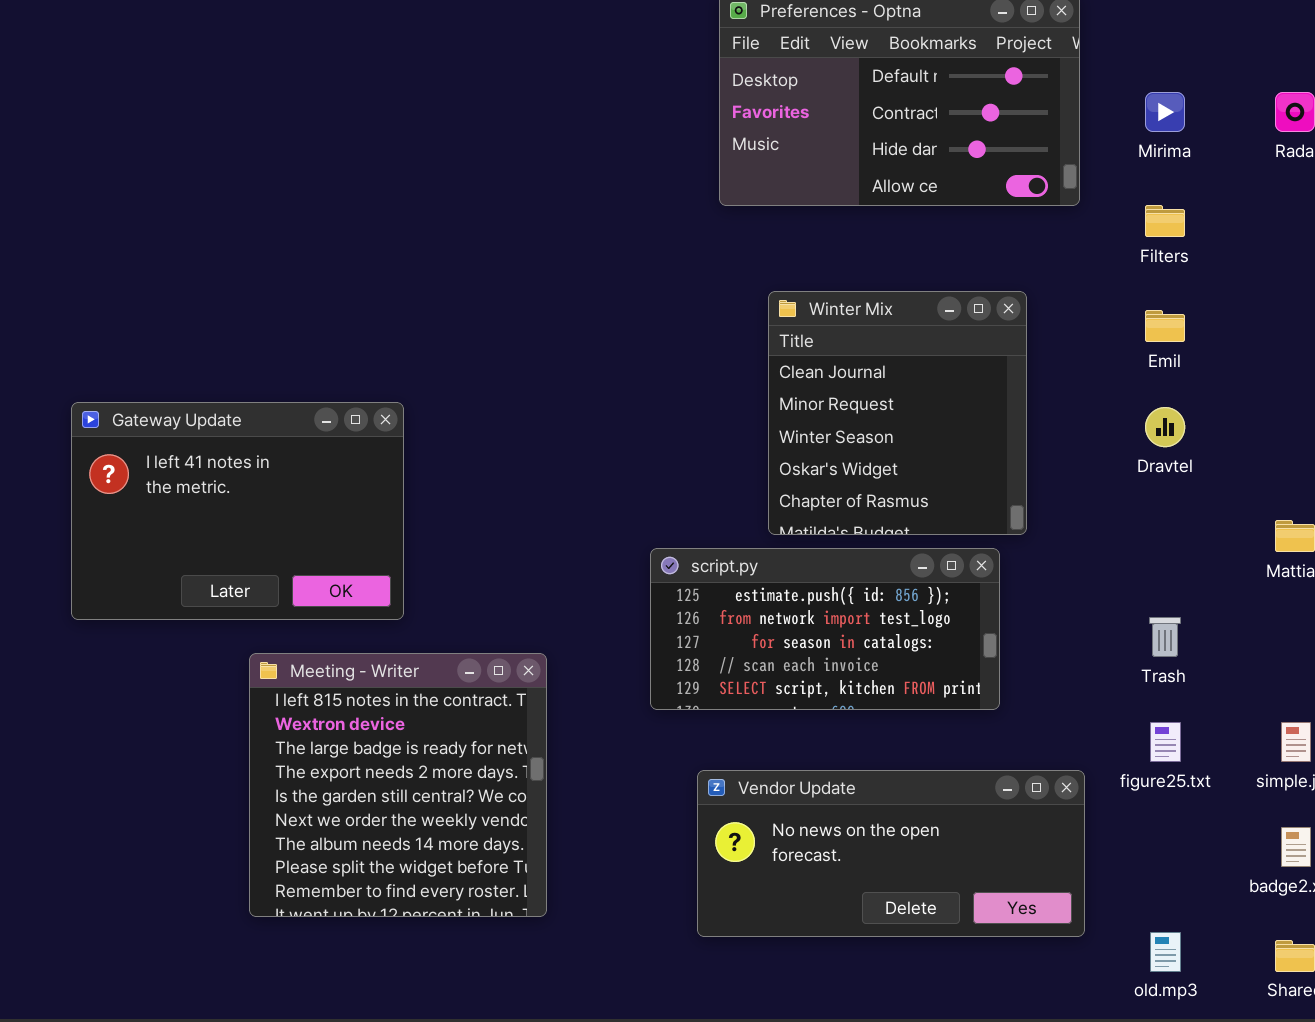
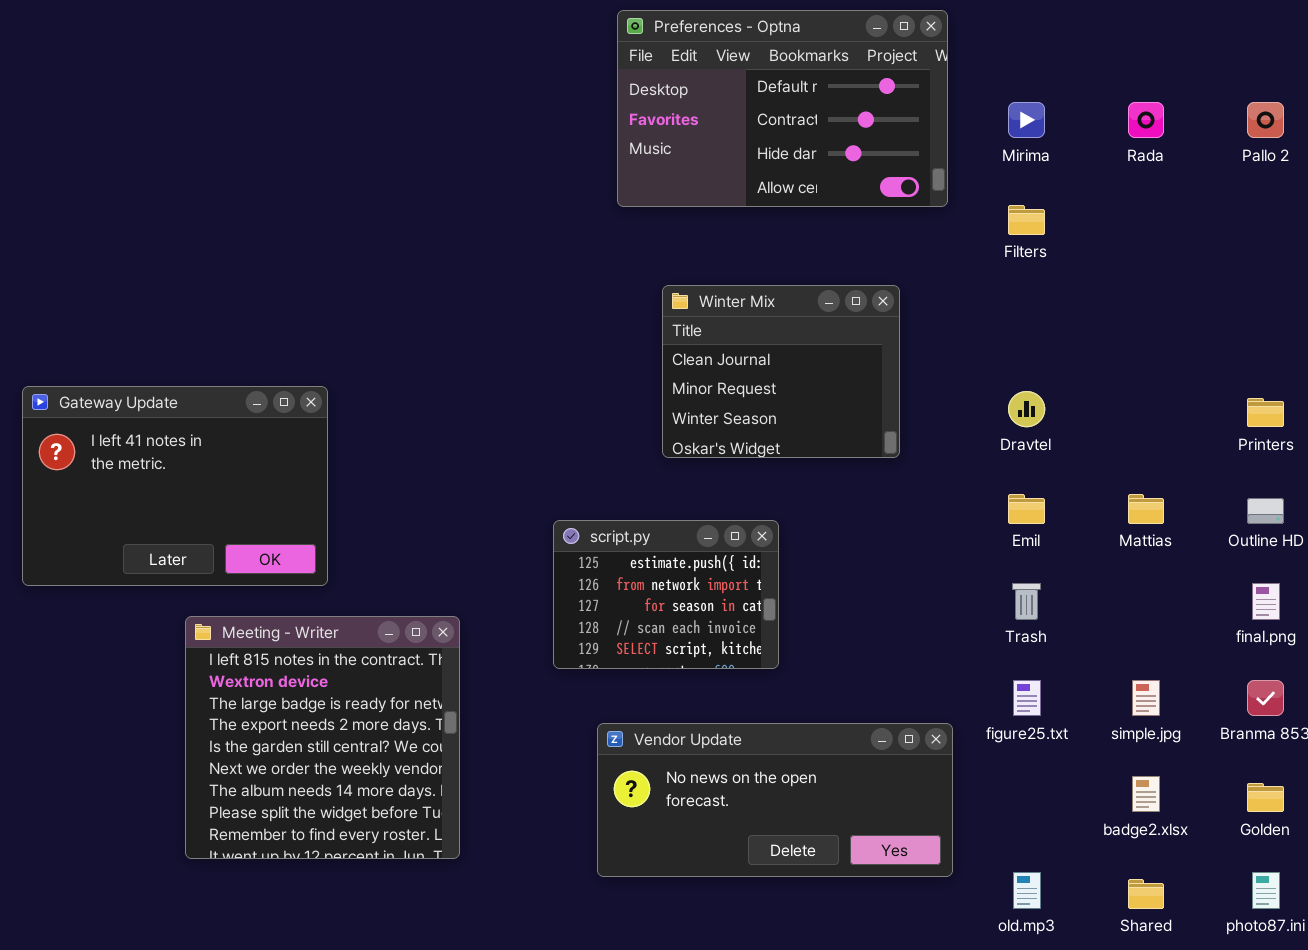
Winter Mix: [768,291,1027,535] -> [662,285,900,458], resized
Emil: [1145,310,1185,342] -> [1008,494,1045,524], moved
script.py: [650,548,1000,710] -> [553,520,779,669], resized

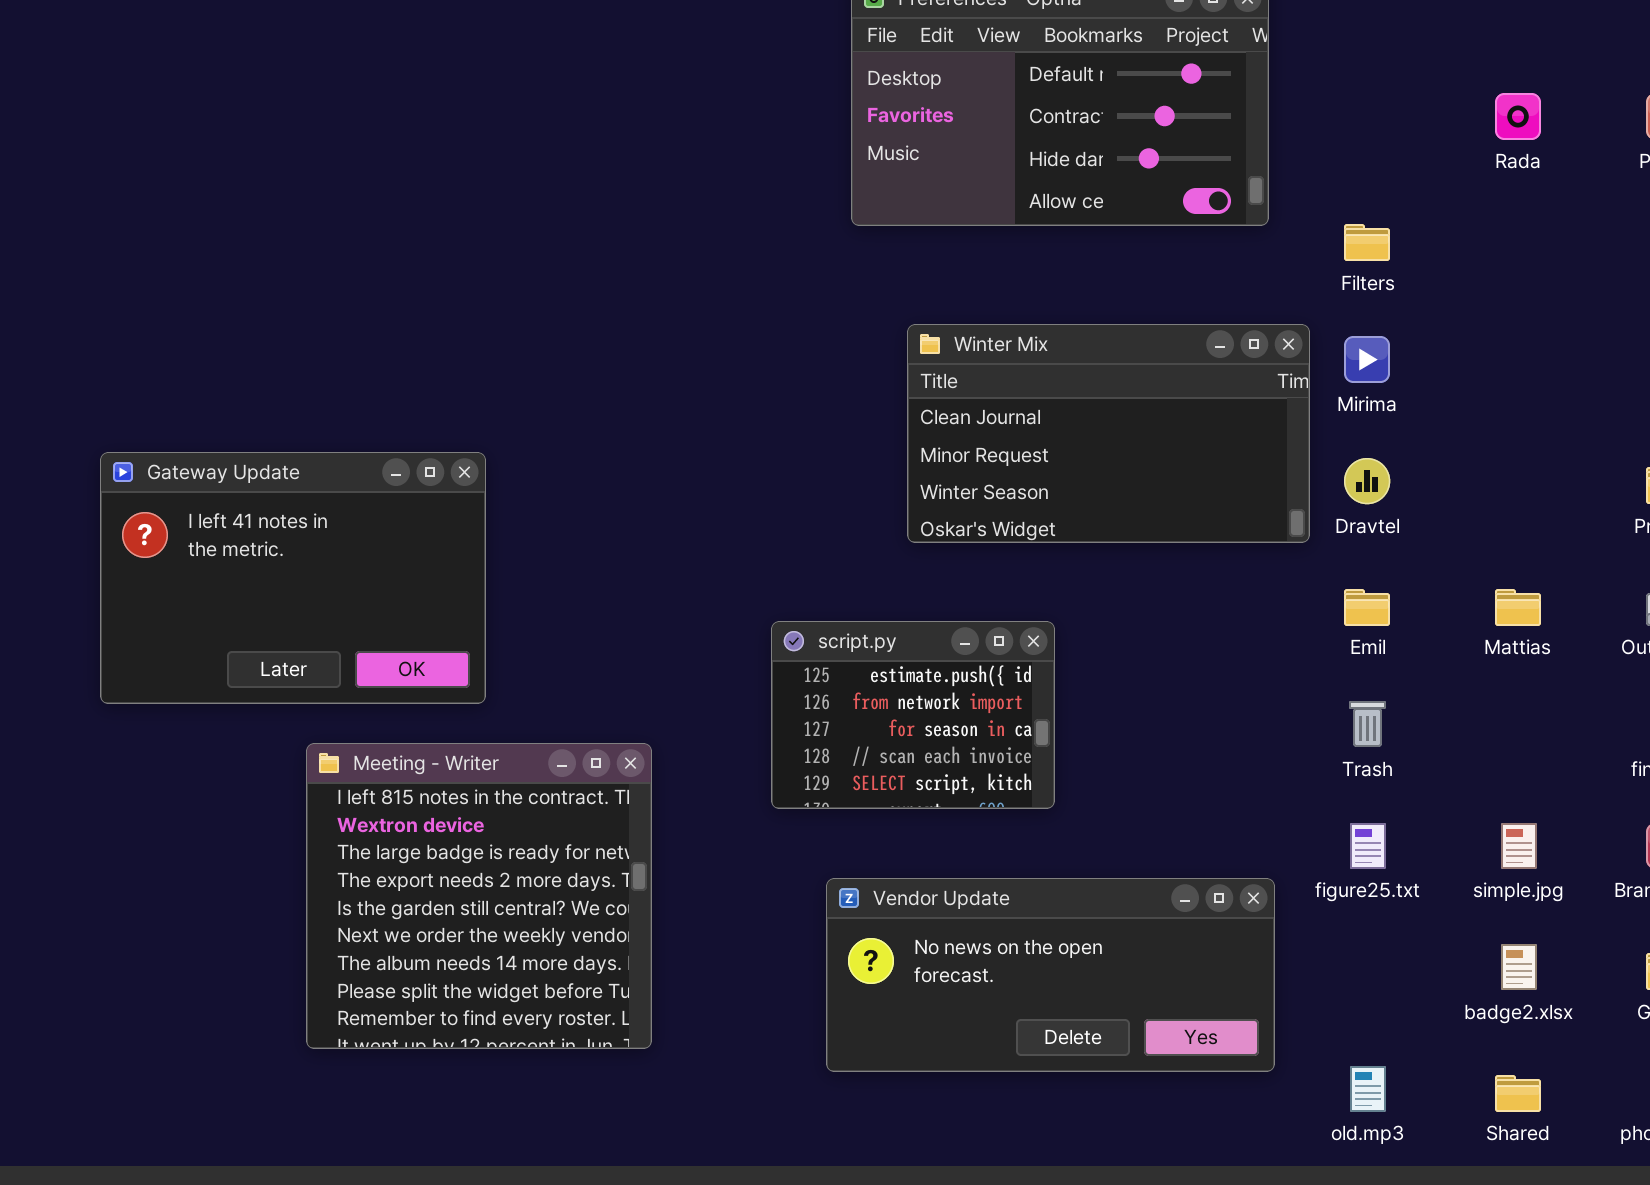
Mirima: [1008,102,1045,138] -> [1344,336,1390,383], moved
Winter Mix: [662,285,900,458] -> [907,324,1310,543], resized

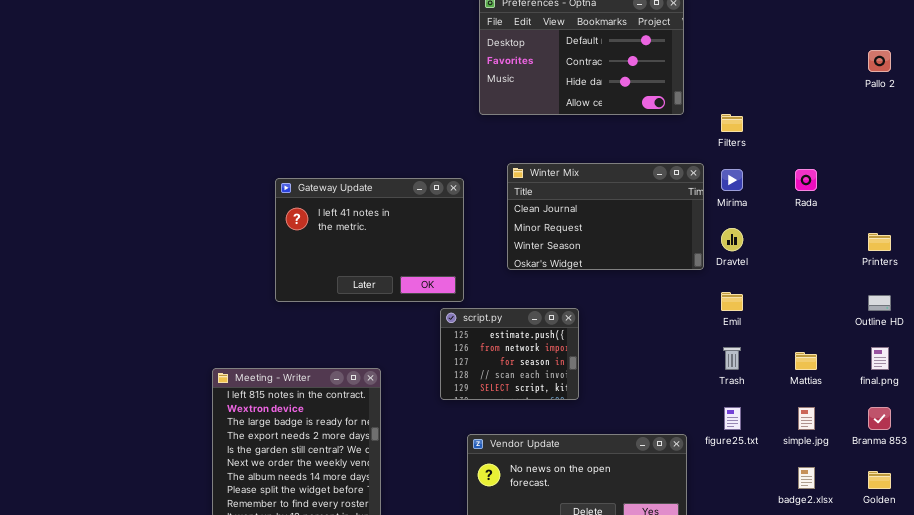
Rada: [1495,93,1541,140] -> [795,169,817,191], moved
Gateway Update: [100,452,486,704] -> [275,178,464,302], moved
Mattias: [1495,589,1541,626] -> [795,352,817,370], moved

